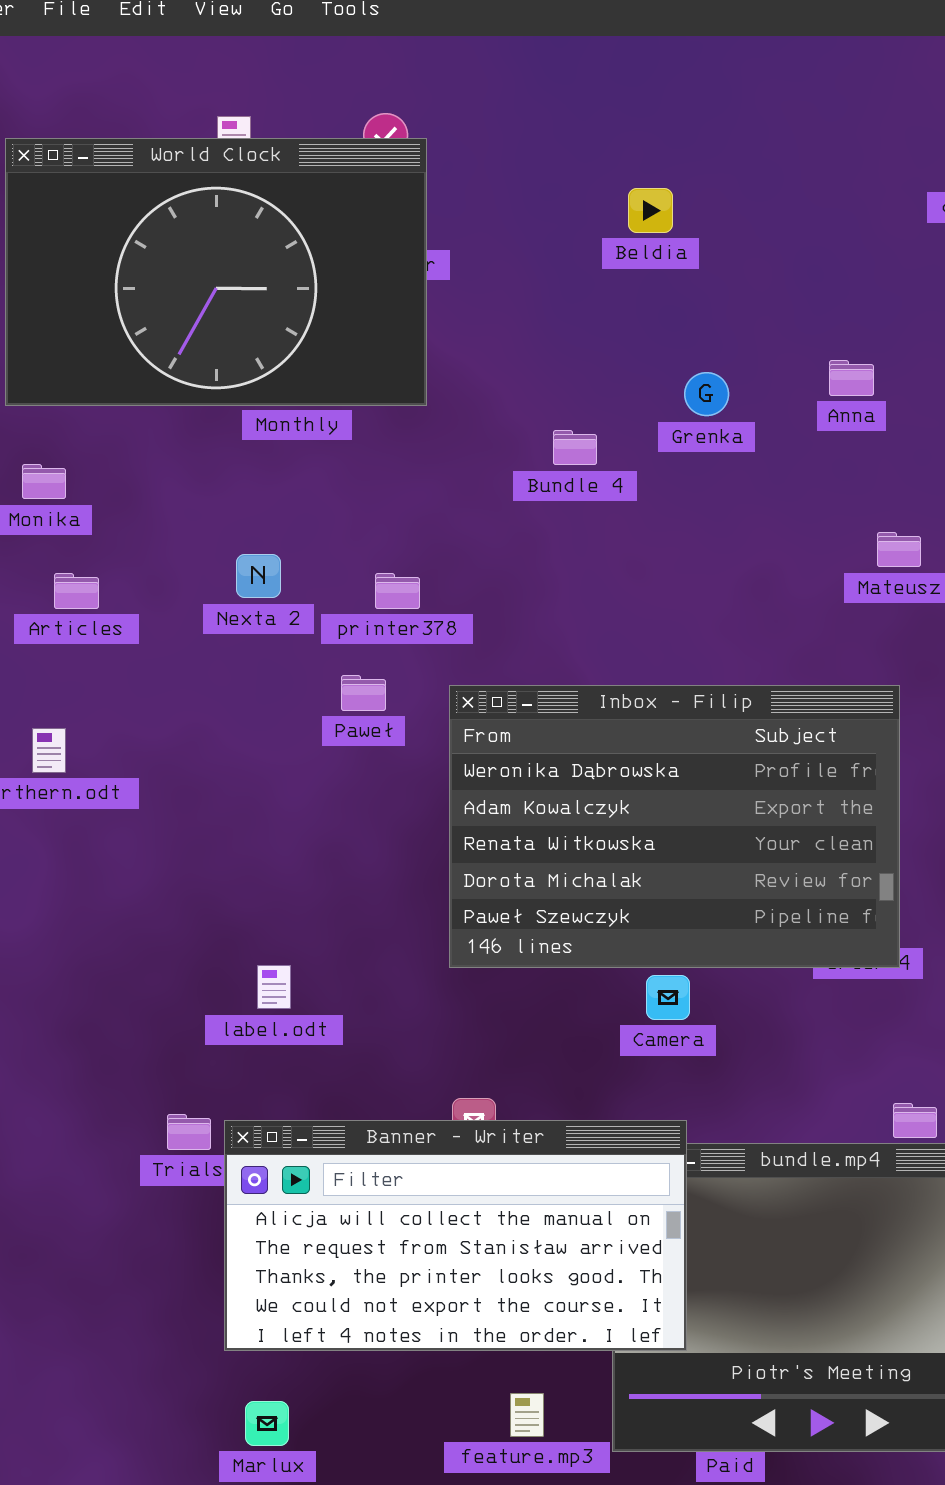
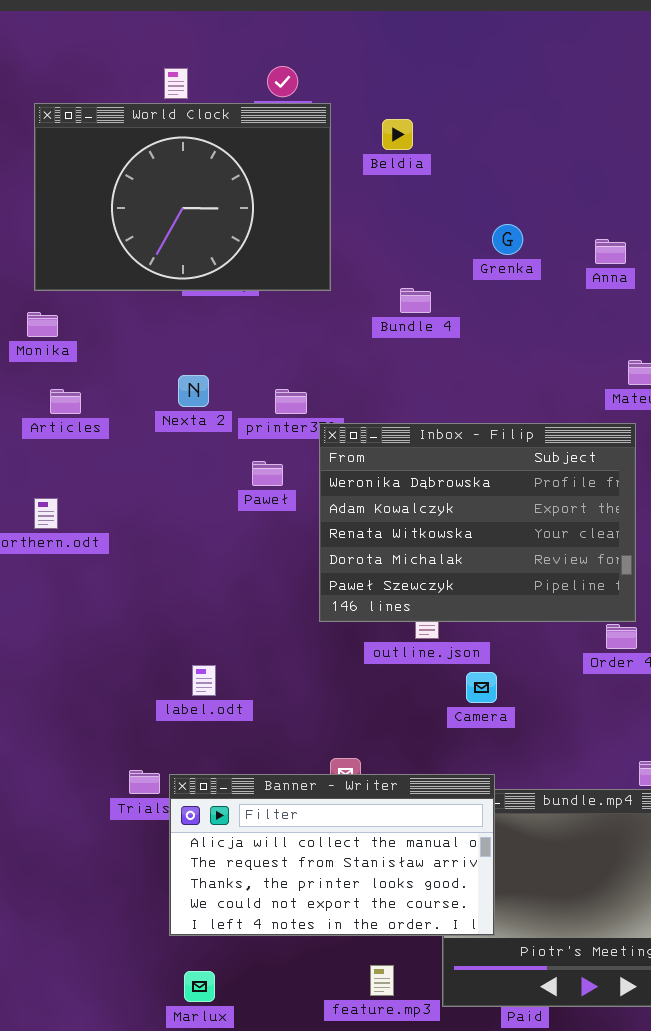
World Clock: [5,138,427,406] -> [34,103,331,291], moved
Beldia: [628,188,673,233] -> [382,119,413,150], moved
Grenka: [684,372,729,416] -> [492,224,523,255], moved
Inbox - Filip: [449,685,900,968] -> [319,423,636,622], moved

